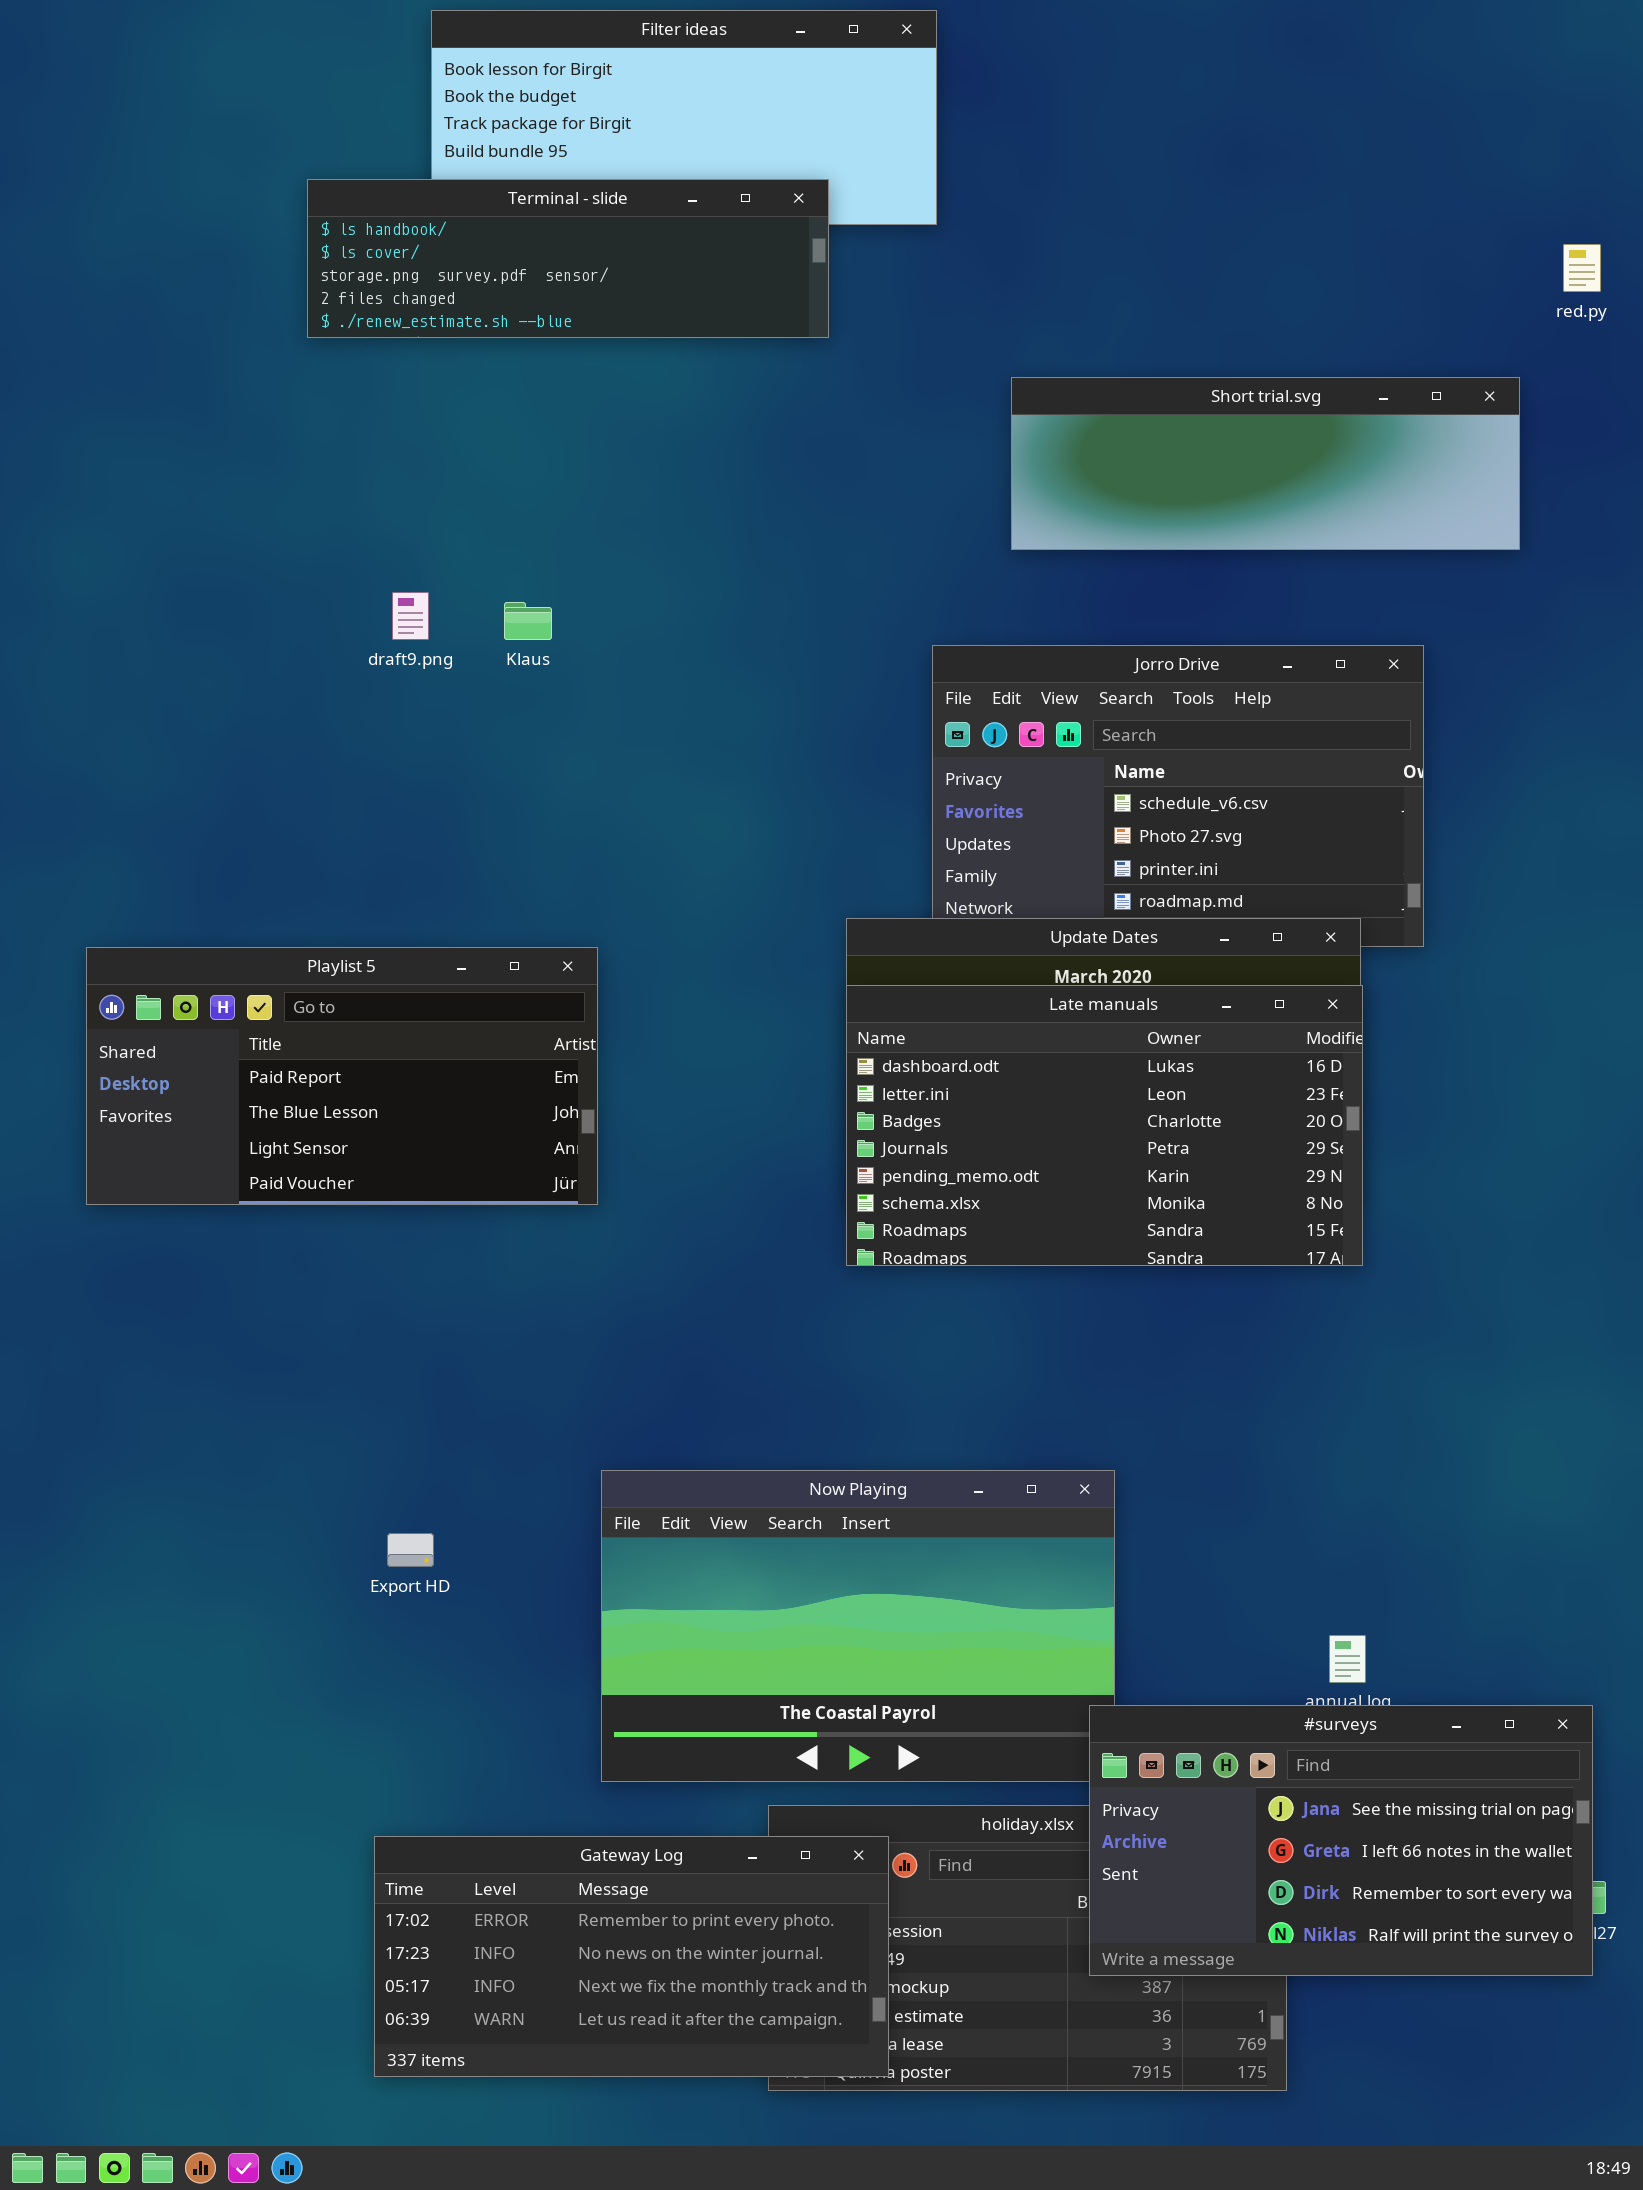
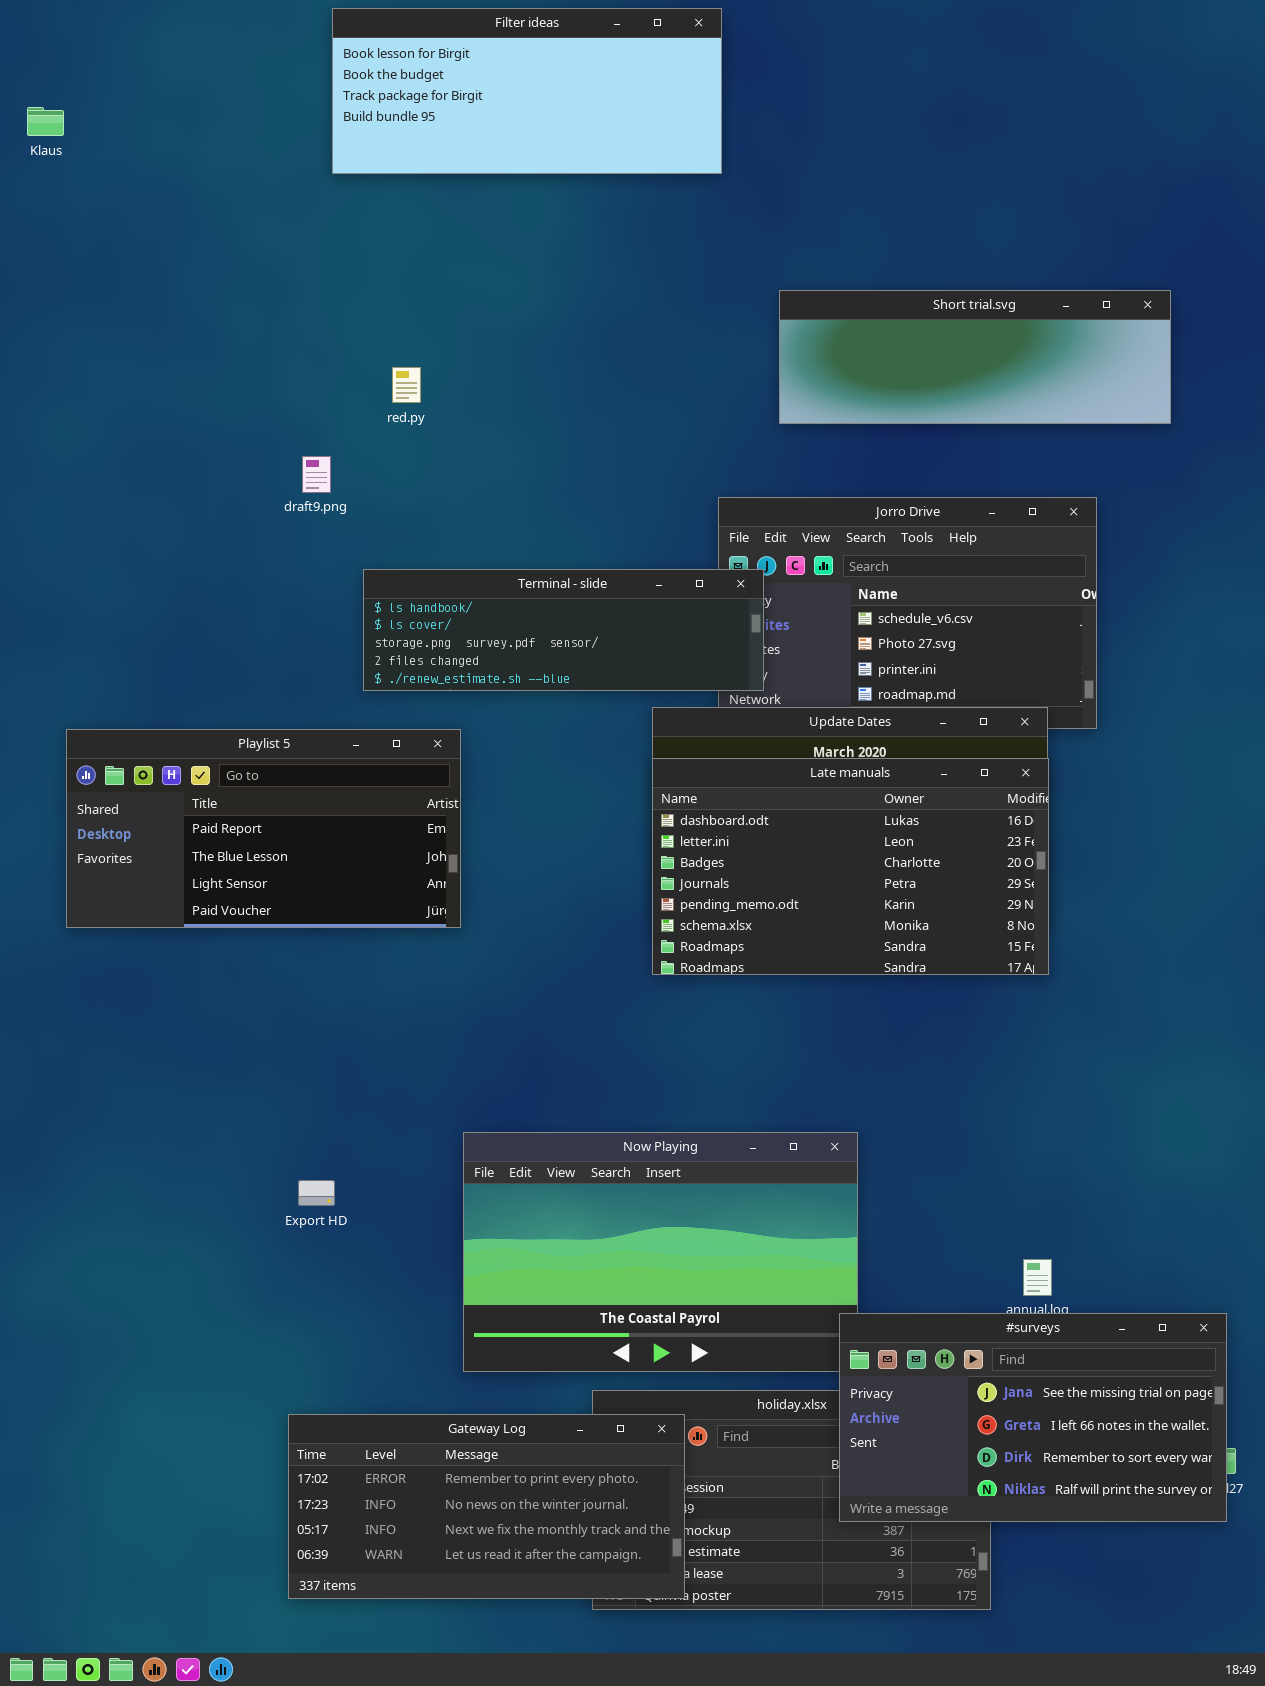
Terminal - slide: [307,179,829,338] -> [363,569,764,691], moved
red.py: [1563,244,1601,292] -> [392,367,421,403], moved
Klaus: [504,602,552,640] -> [27,107,64,136], moved

